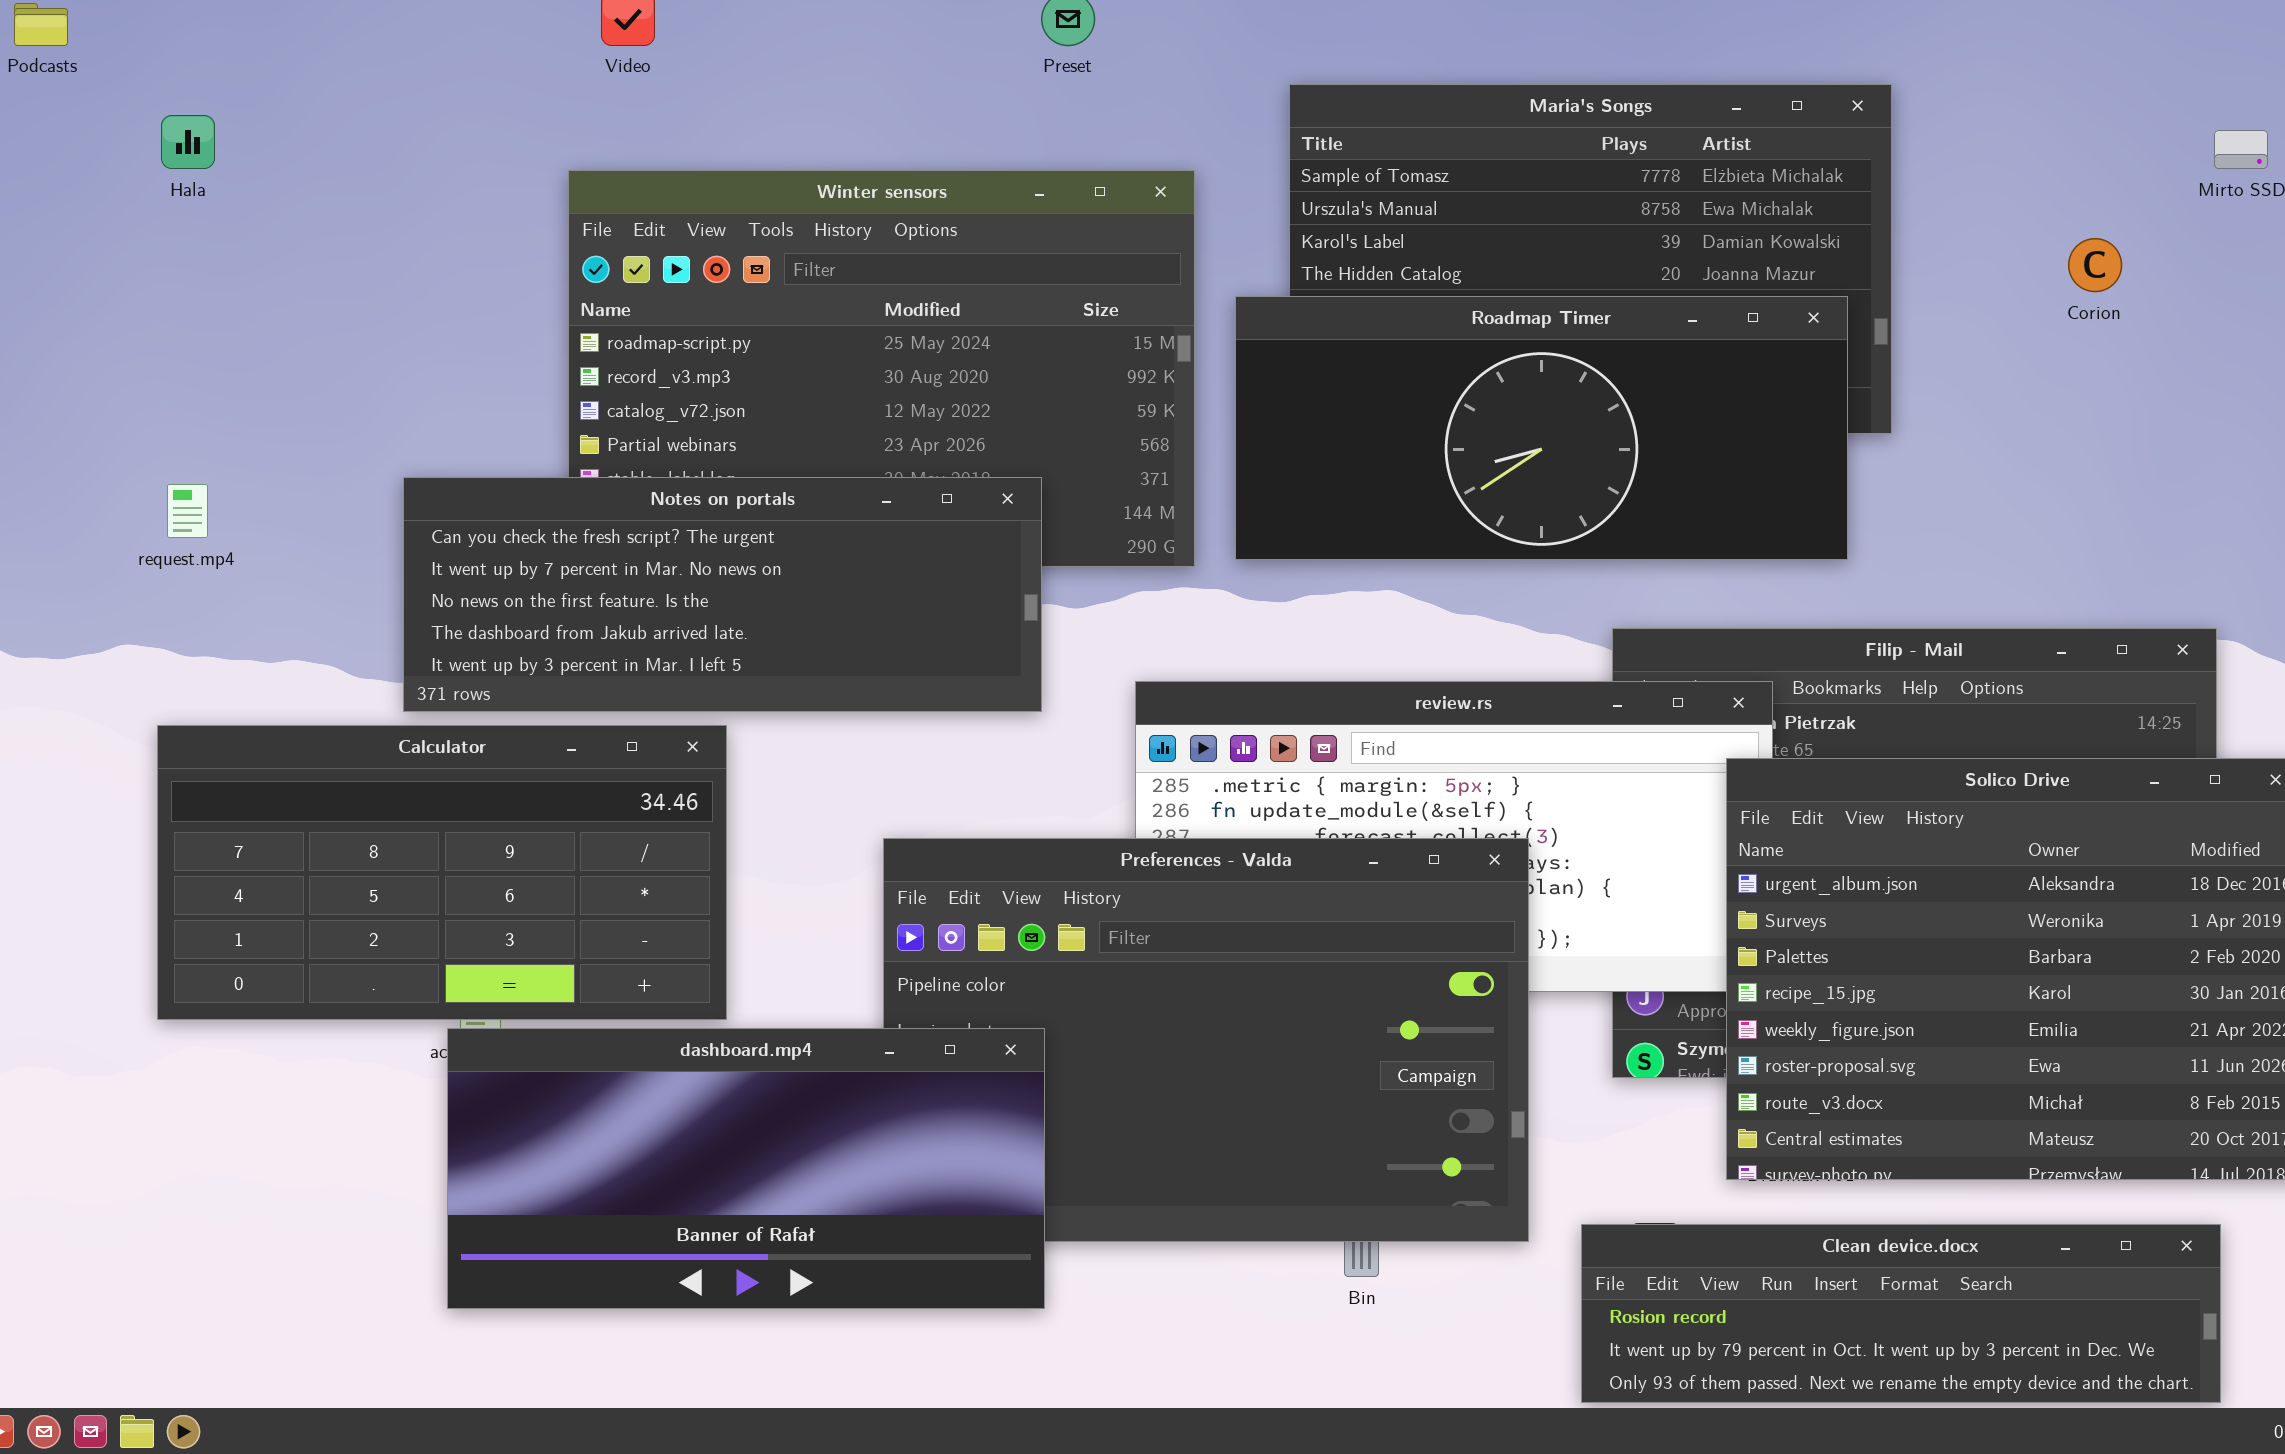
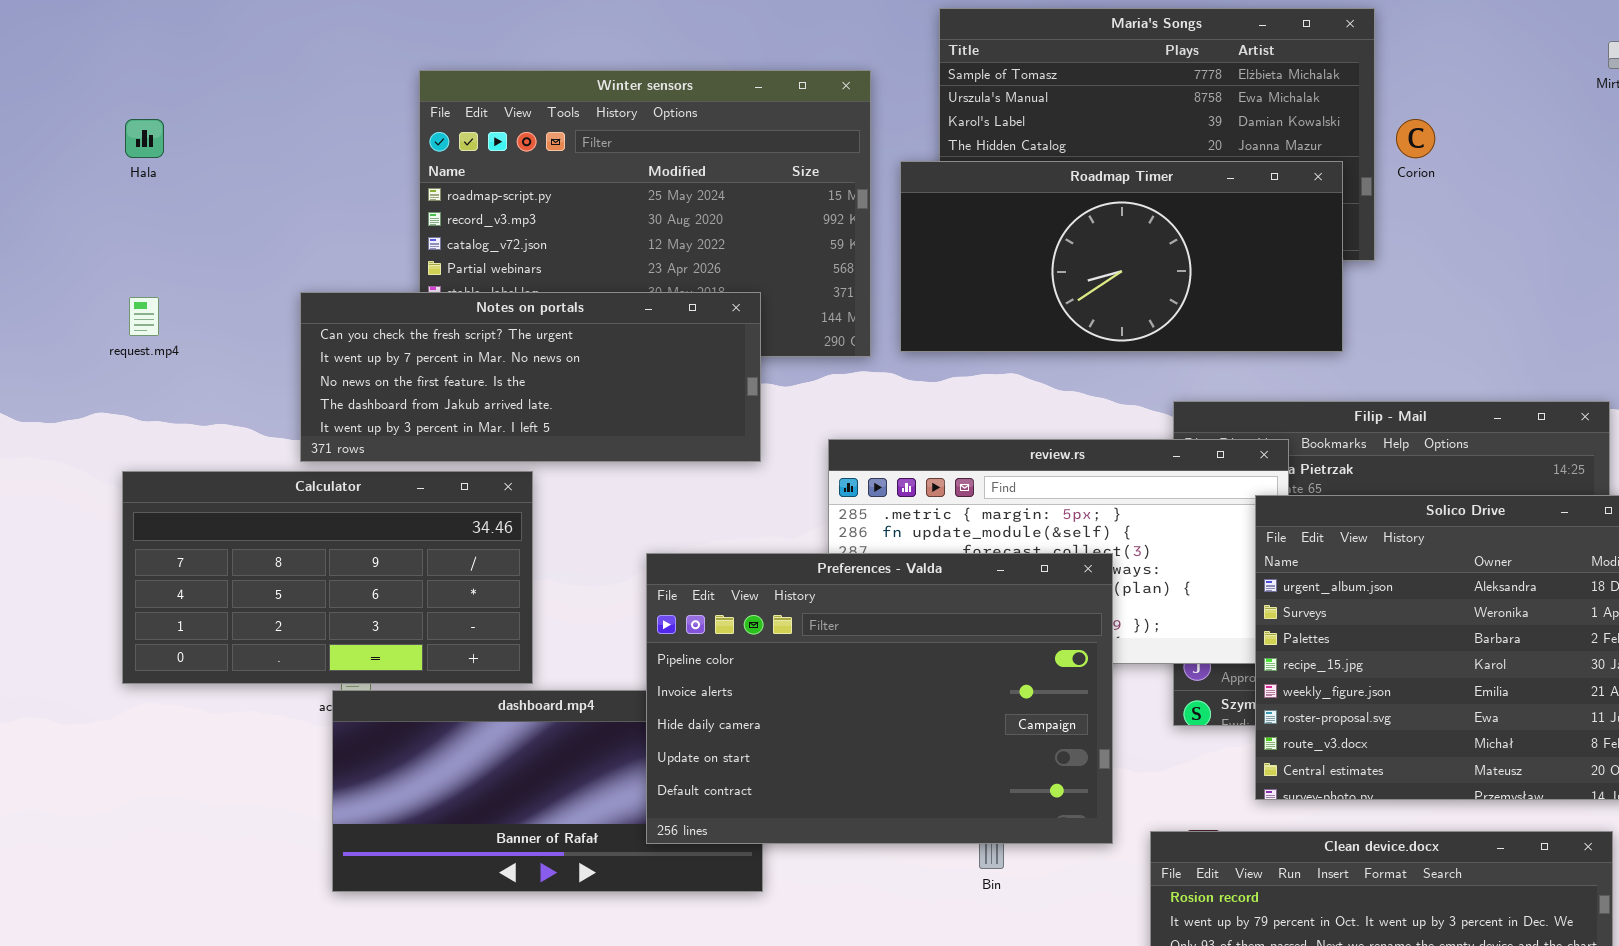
Hala: [161,115,215,169] -> [125,119,164,158], moved
Corion: [2068,238,2122,292] -> [1396,119,1435,158], moved
Preferences - Valda: [883,838,1529,1242] -> [646,553,1113,844], raised

